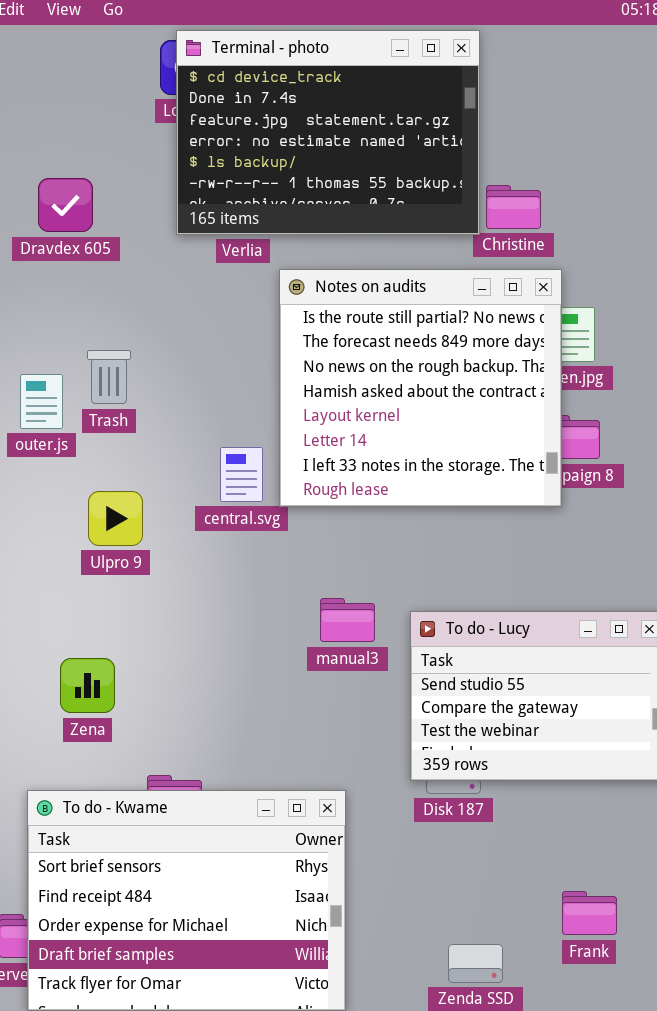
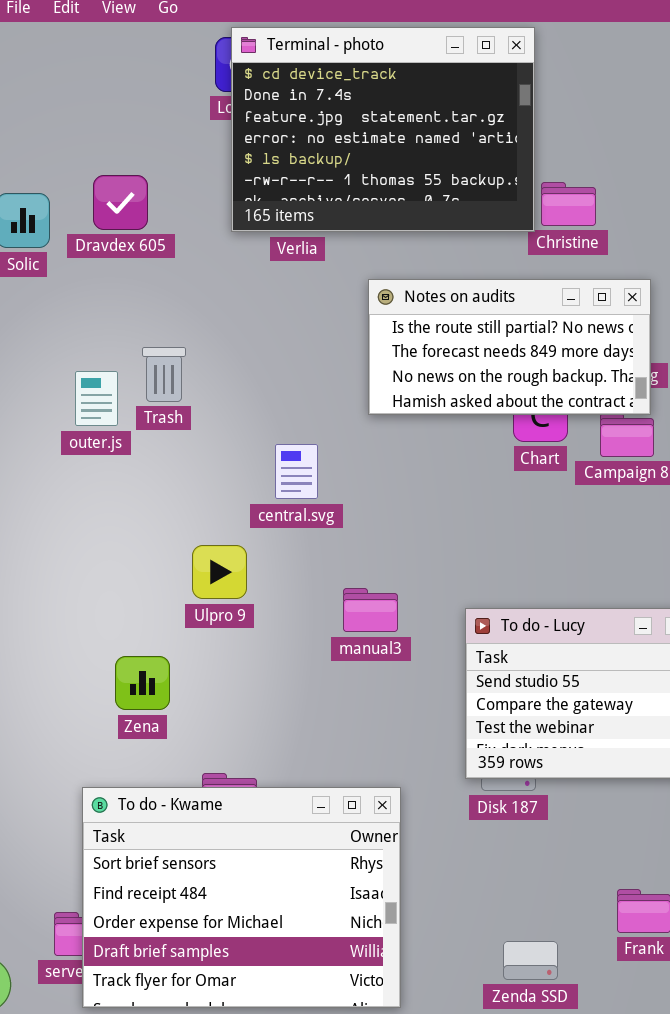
Notes on audits: [279,269,562,507] -> [368,279,651,415], moved, resized
Ulpro 9: [88,491,143,546] -> [192,545,247,599], moved
manual3: [320,598,375,642] -> [343,588,398,632], moved

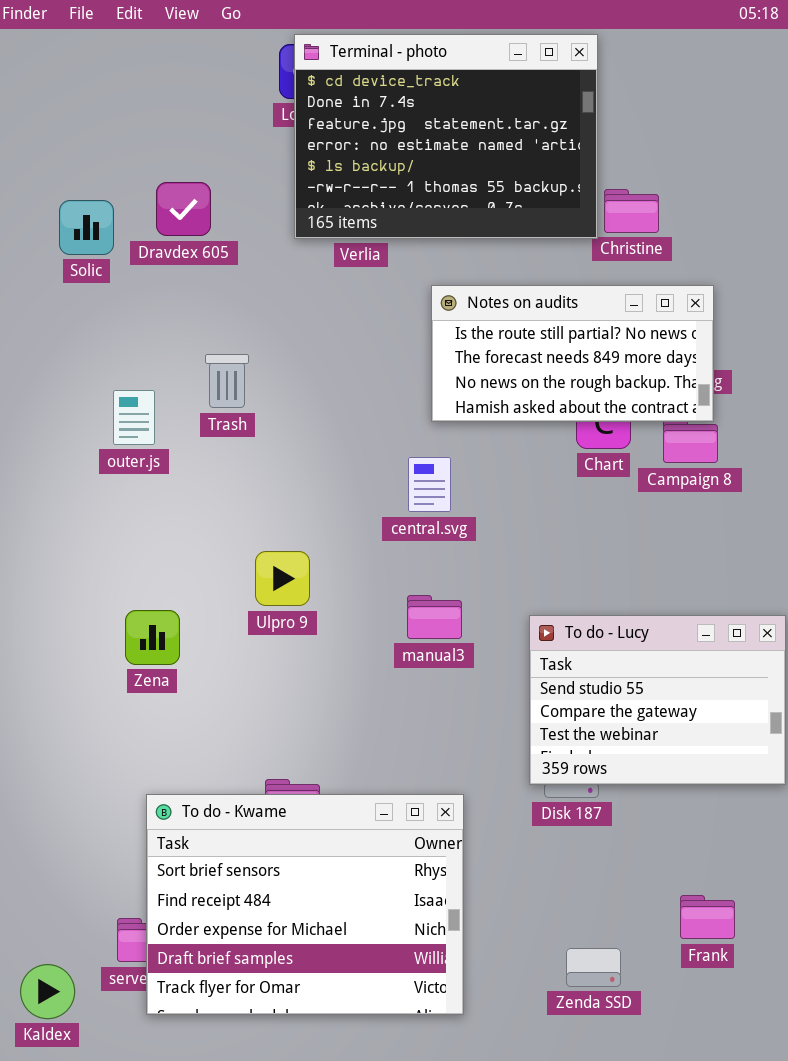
outer.js: [75,371,118,426] -> [113,390,155,445], moved
central.svg: [275,444,318,499] -> [408,457,451,512], moved
Zena: [115,656,170,710] -> [125,610,180,665], moved

